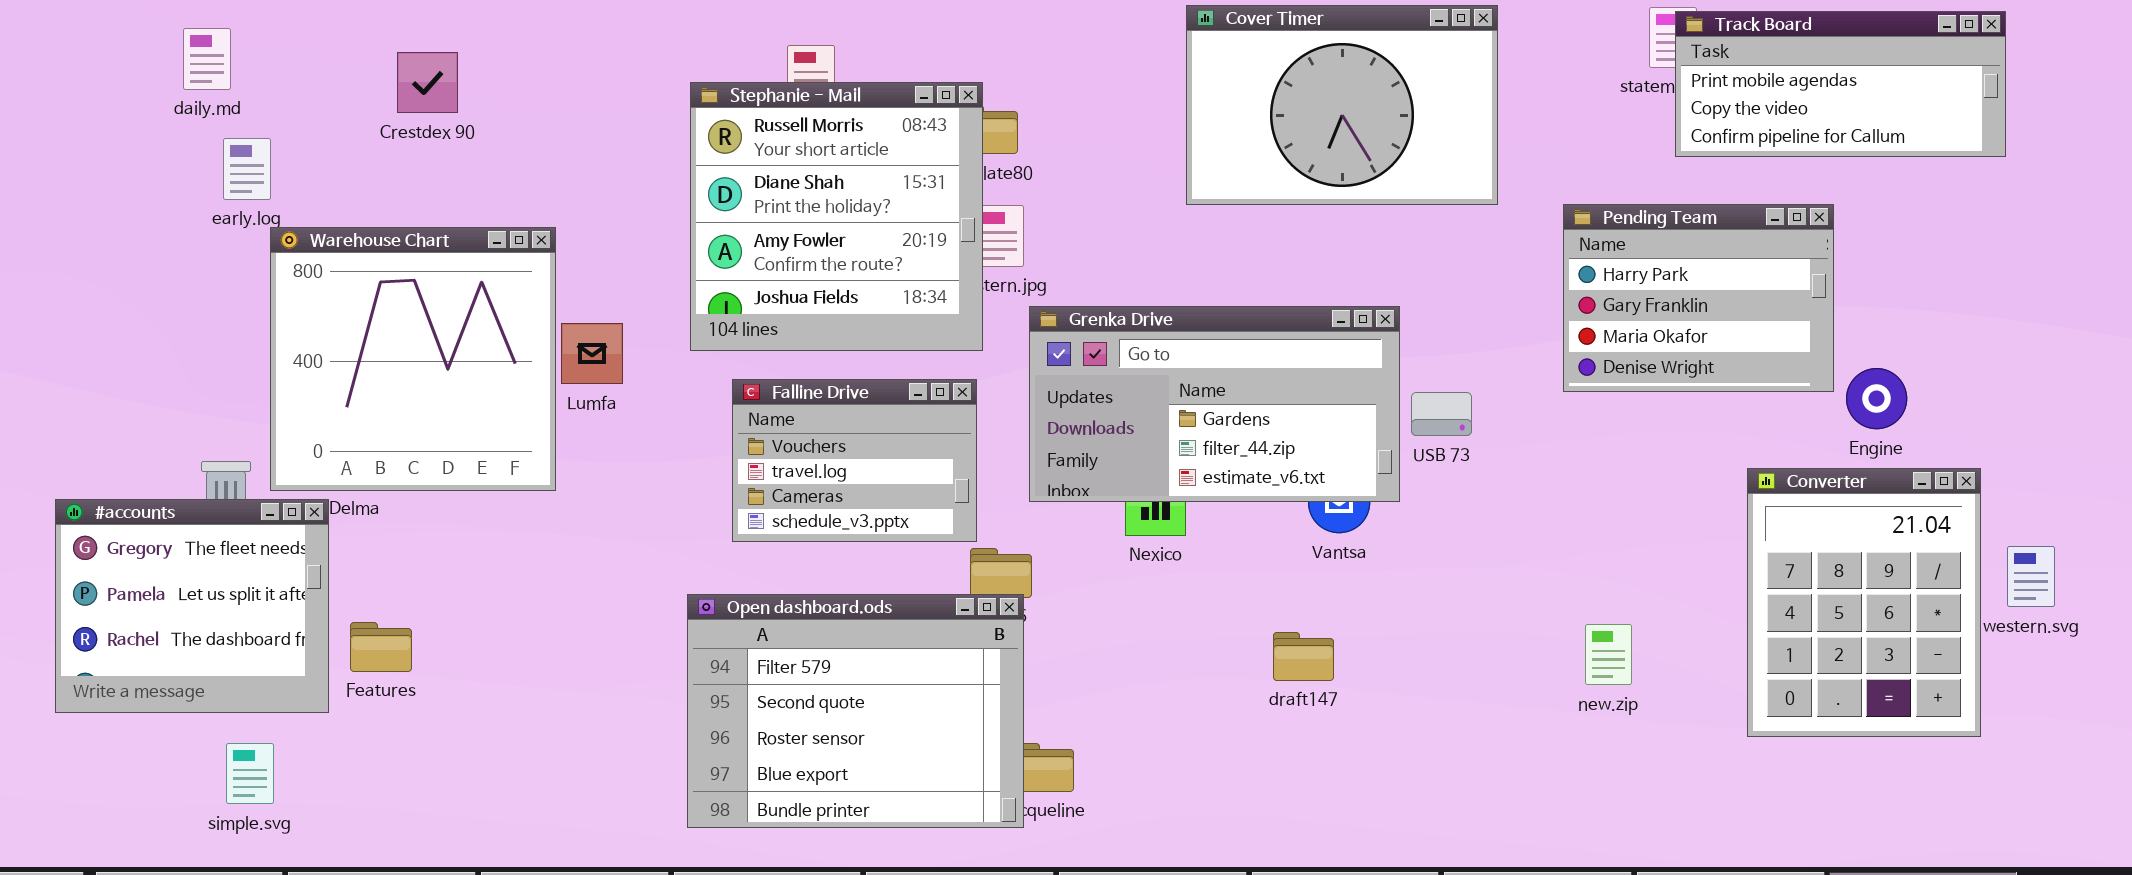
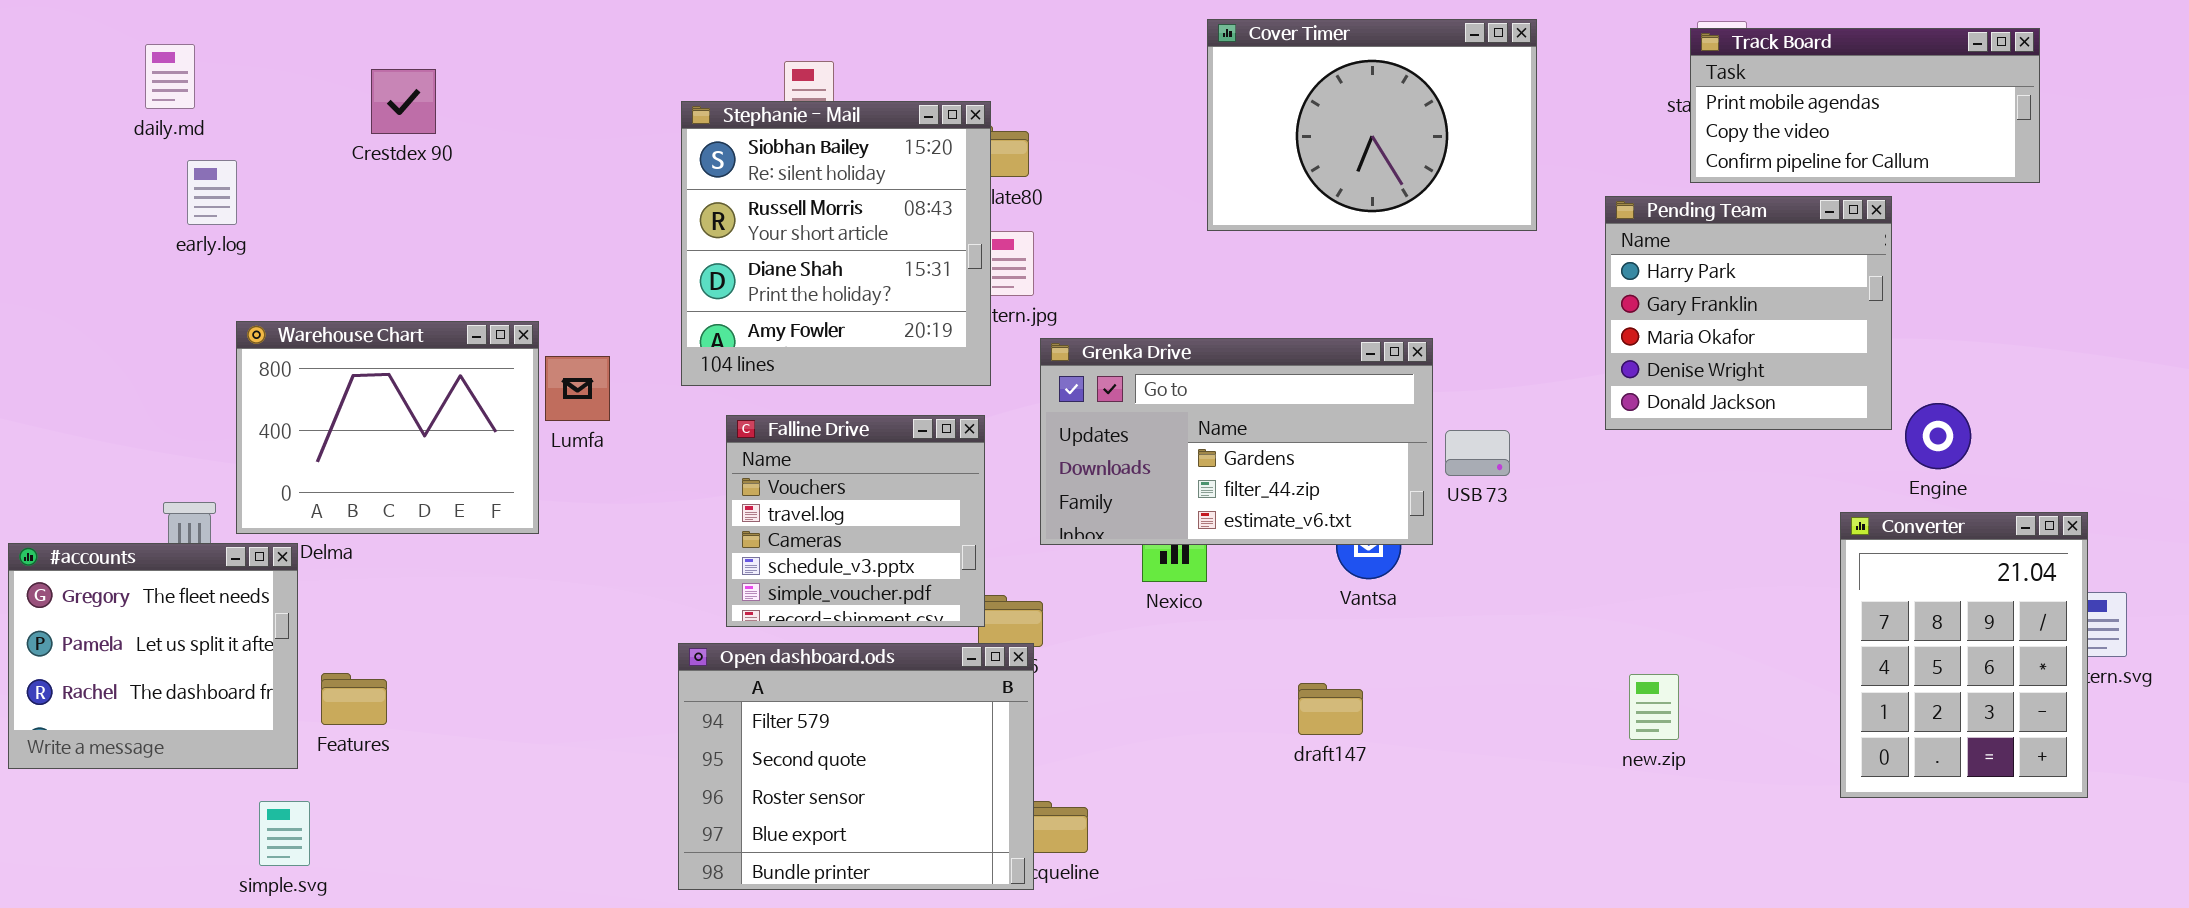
Track Board: [1675,11,2006,157] -> [1690,28,2040,183], moved
Stephanie - Mail: [690,82,983,351] -> [681,101,991,386], scrolled up 1 row
Pending Team: [1563,204,1834,392] -> [1605,196,1892,430], resized
Warehouse Chart: [270,227,556,491] -> [236,321,539,534], resized
Falline Drive: [732,379,977,542] -> [726,415,985,627], resized
Converter: [1747,468,1981,737] -> [1840,512,2088,798], moved
simple.svg: [226,743,274,804] -> [259,801,310,866], moved

